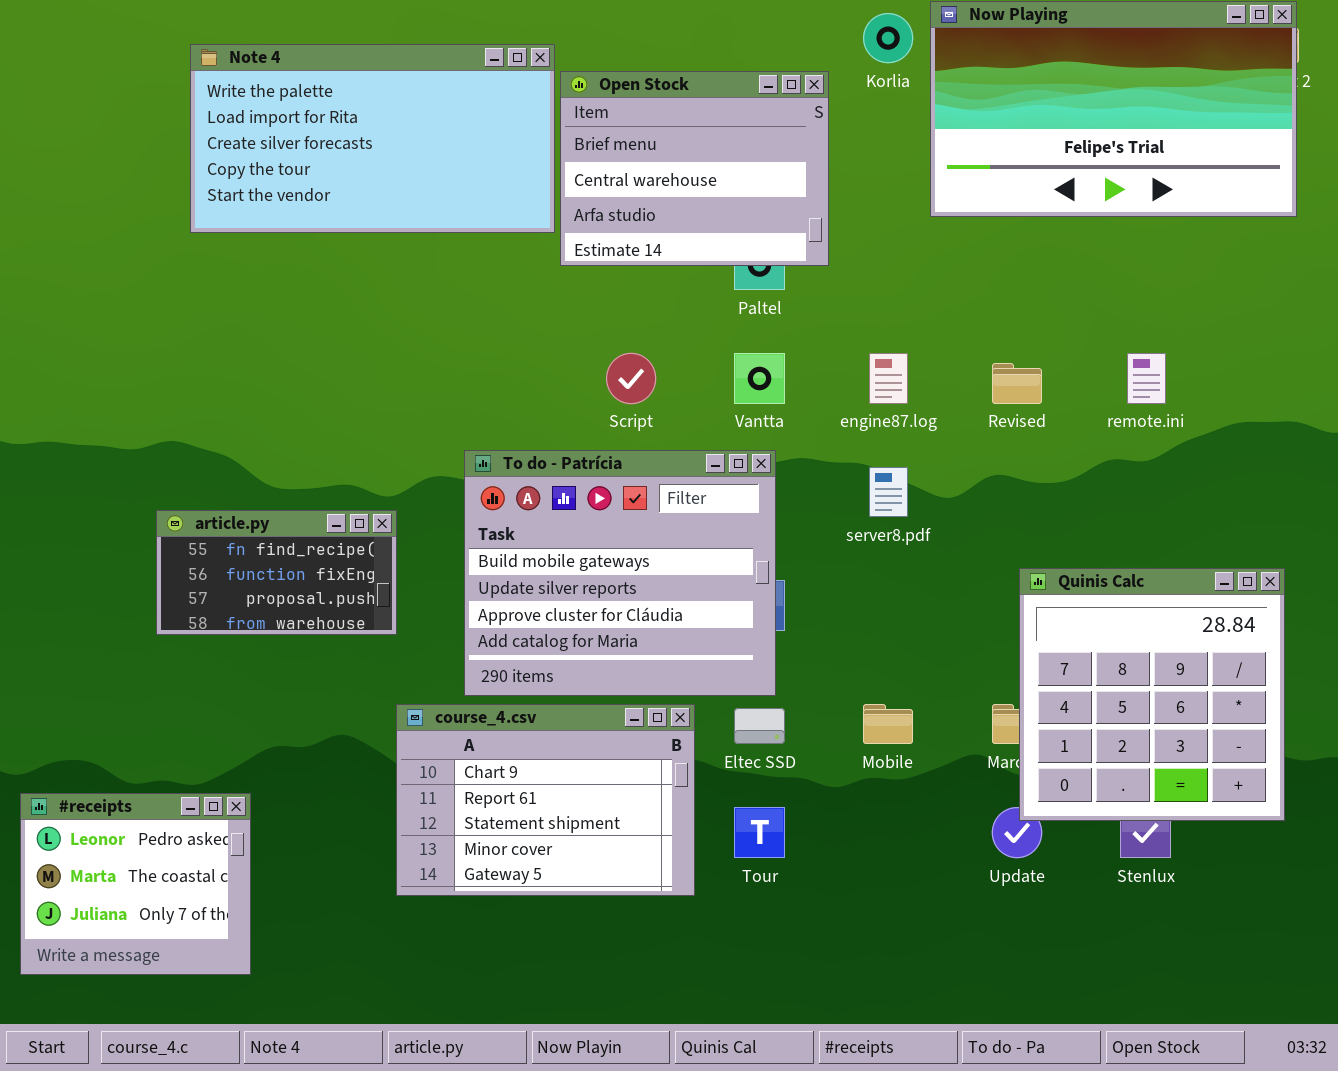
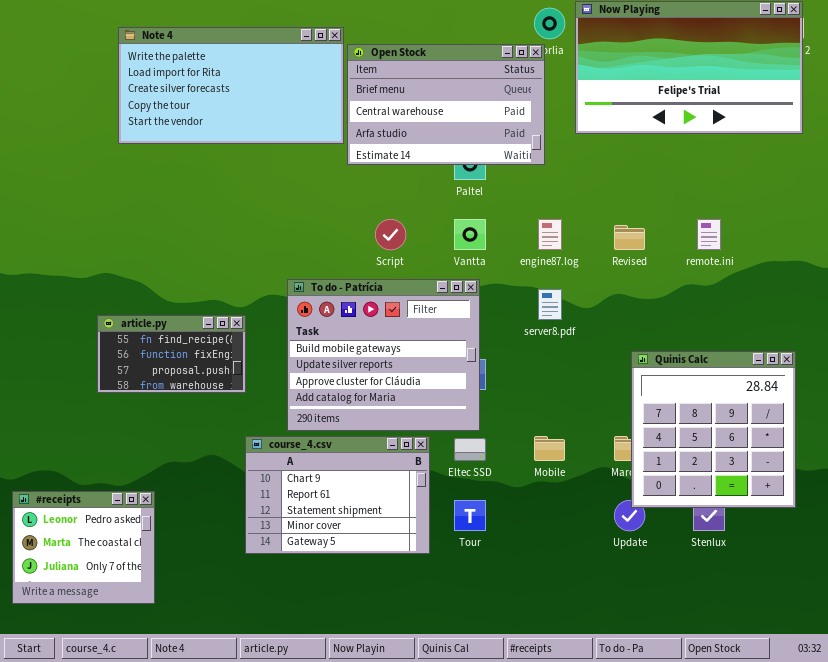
Open Stock: [560,71,829,266] -> [347,44,545,165], resized

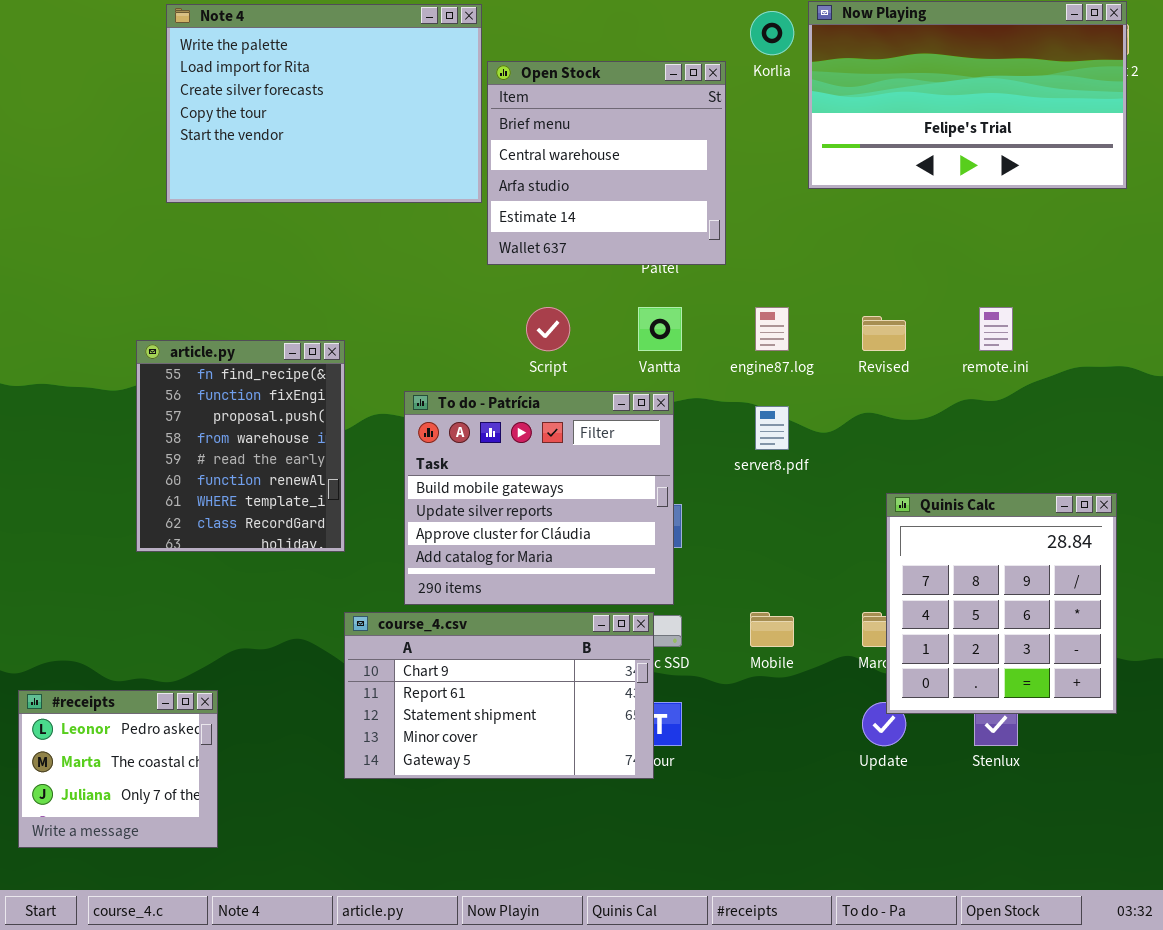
Note 4: [118,27,344,144] -> [166,4,482,203], resized
Open Stock: [347,44,545,165] -> [487,61,726,265], resized
article.py: [97,315,246,393] -> [136,340,345,552], resized
course_4.csv: [245,436,430,554] -> [344,612,654,779], resized

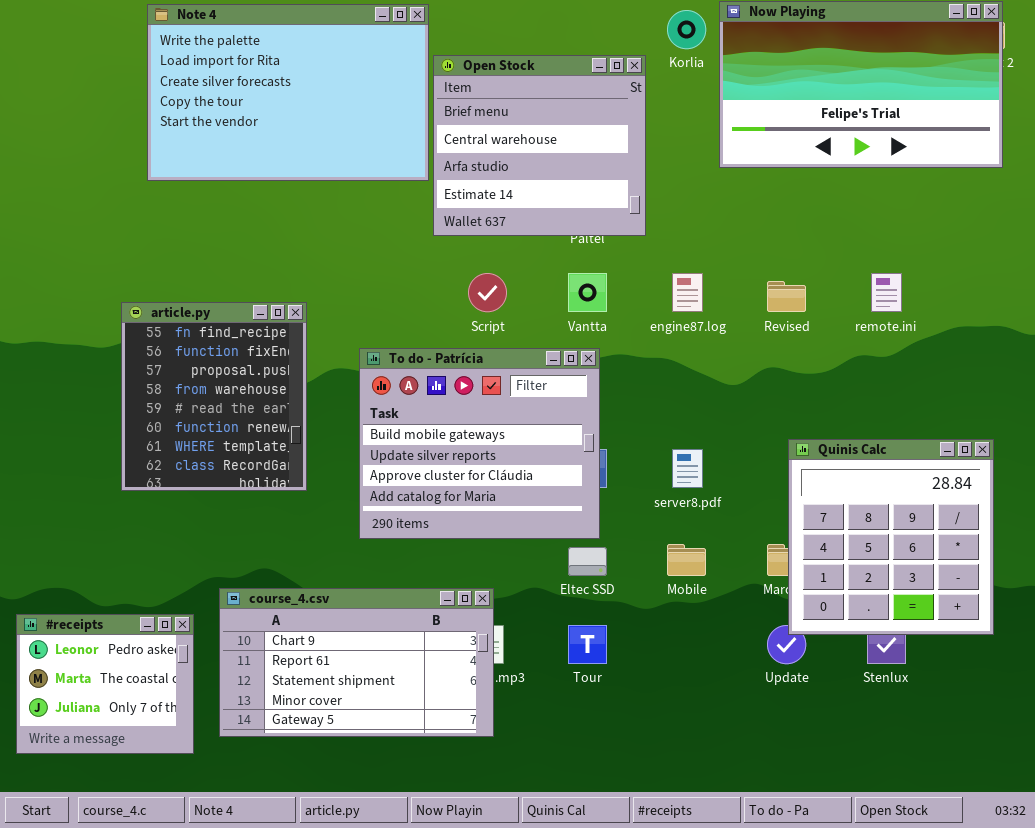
server8.pdf: [755,406,789,450] -> [672,449,703,488], moved
course_4.csv: [344,612,654,779] -> [219,588,494,737], moved

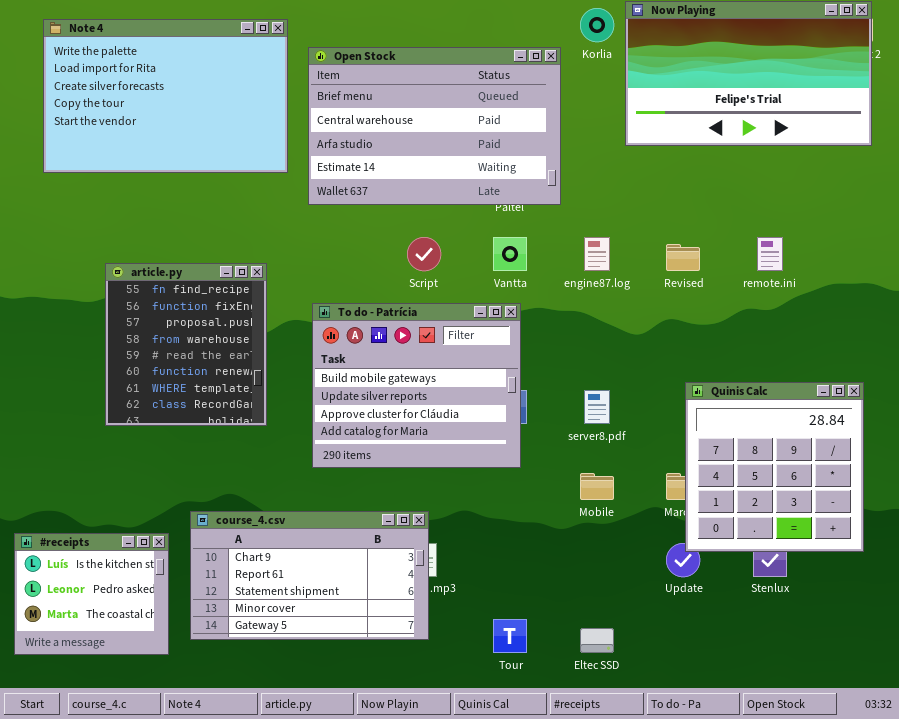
Note 4: [147,4,429,181] -> [43,19,288,173], moved
Open Stock: [433,55,646,236] -> [308,47,561,205], resized
Eltec SSD: [568,547,607,576] -> [580,628,614,653], moved
#receipts: [16,614,194,754] -> [14,533,169,655], scrolled up 1 row
Tour: [568,625,607,664] -> [493,619,527,653], moved

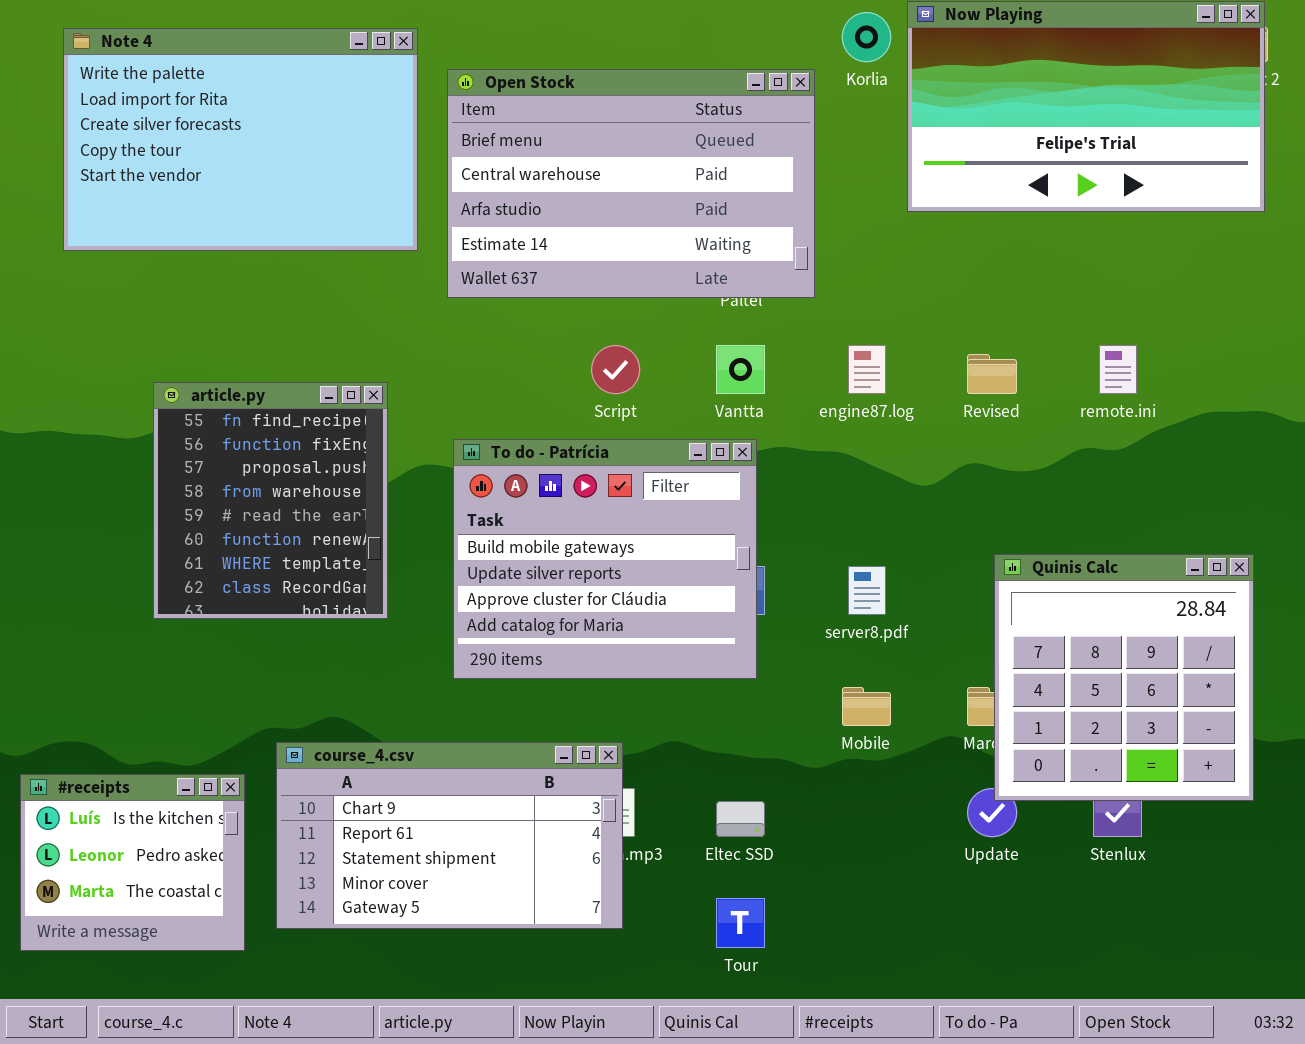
Eltec SSD: [580,628,614,653] -> [716,801,765,837], moved

